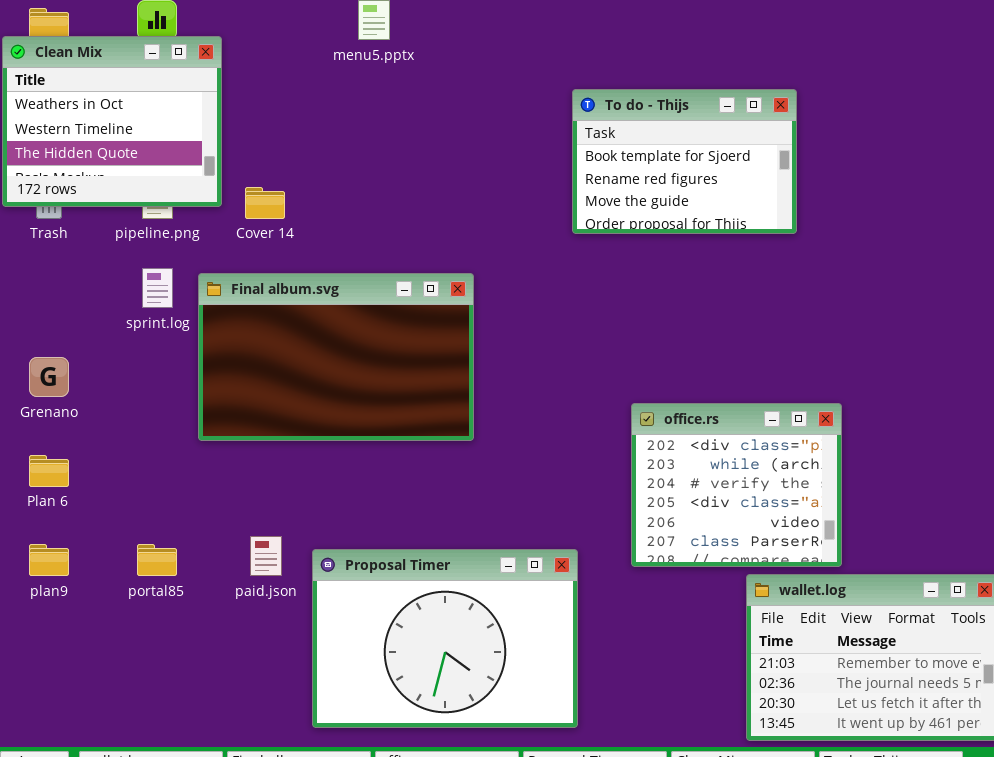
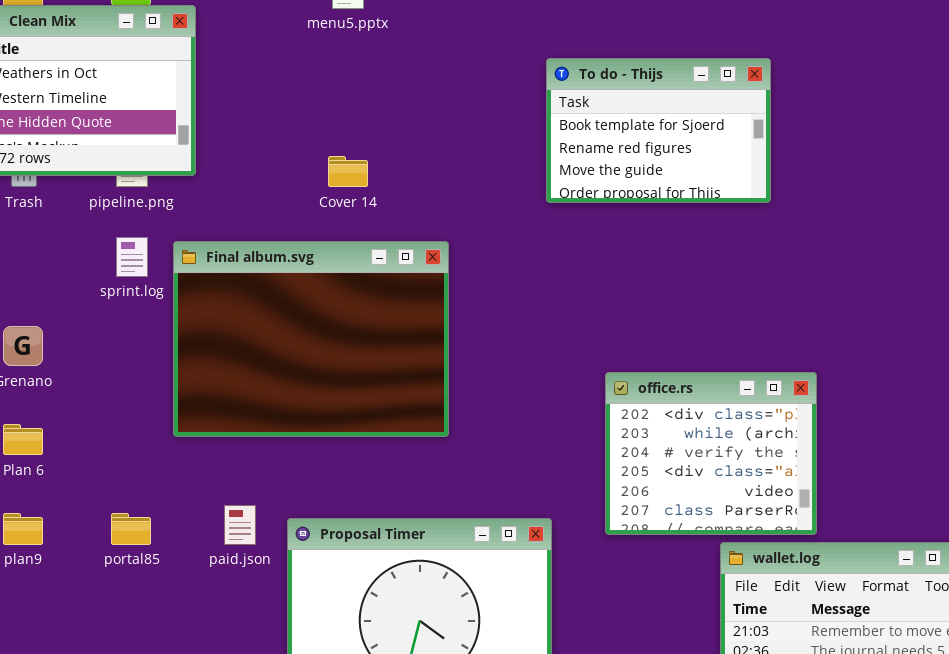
Cover 14: [245,187,285,219] -> [328,156,368,187], moved
Final album.svg: [198,273,474,441] -> [173,241,449,437], resized

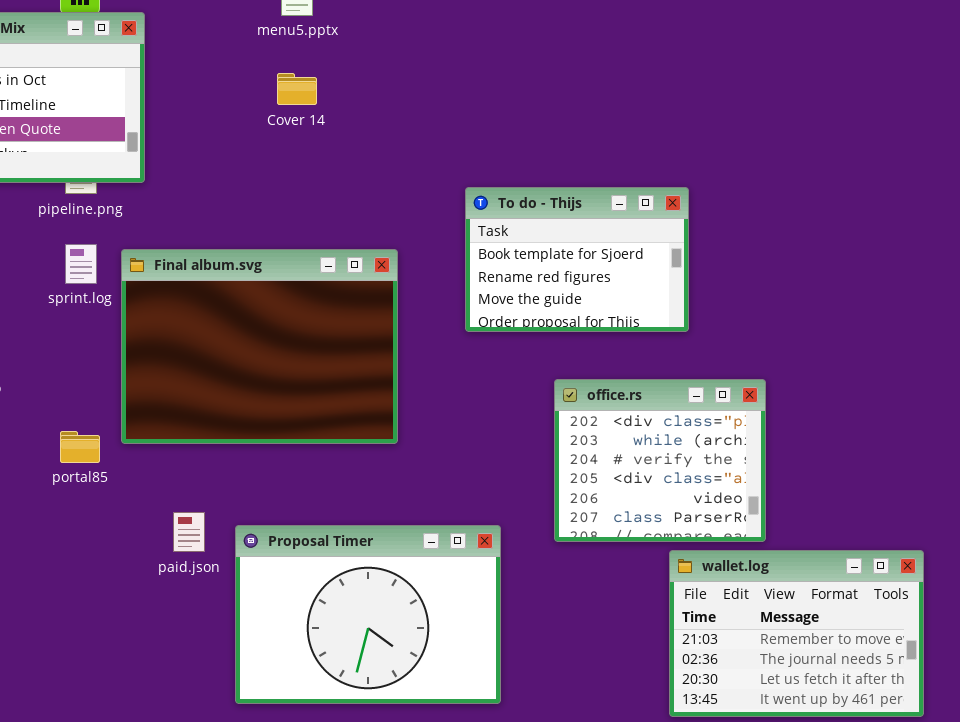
To do - Thijs: [546,58,771,203] -> [465,187,689,332], moved
Cover 14: [328,156,368,187] -> [277,73,317,105], moved
portal85: [111,513,151,545] -> [60,431,100,463], moved

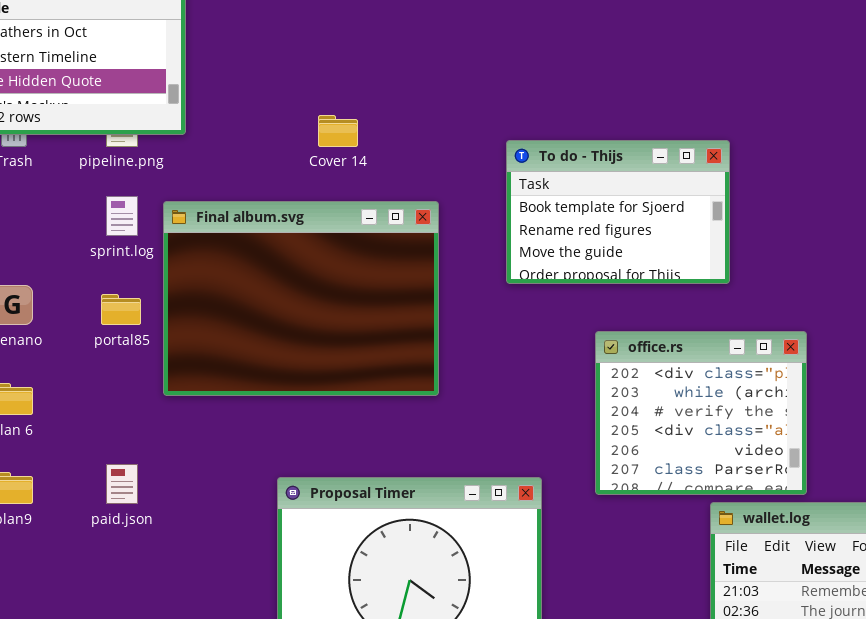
Cover 14: [277,73,317,105] -> [318,115,358,147], moved
portal85: [60,431,100,463] -> [101,294,141,325], moved
paid.json: [173,512,205,552] -> [106,464,138,504], moved

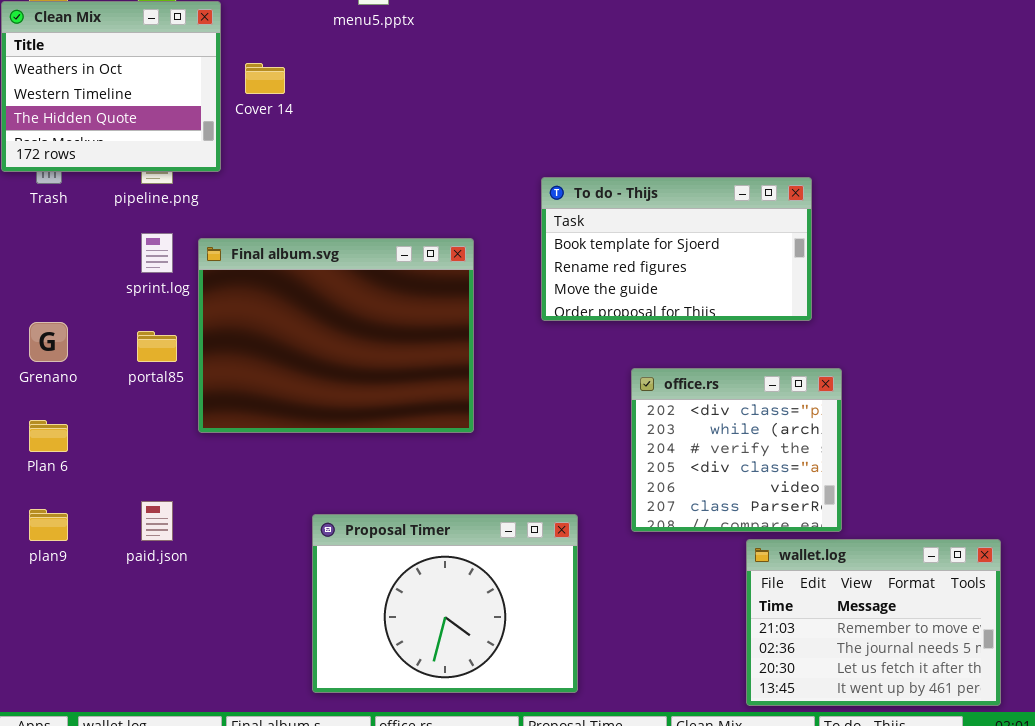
Cover 14: [318,115,358,147] -> [245,63,285,94], moved
To do - Thijs: [506,140,730,284] -> [541,177,812,321], resized

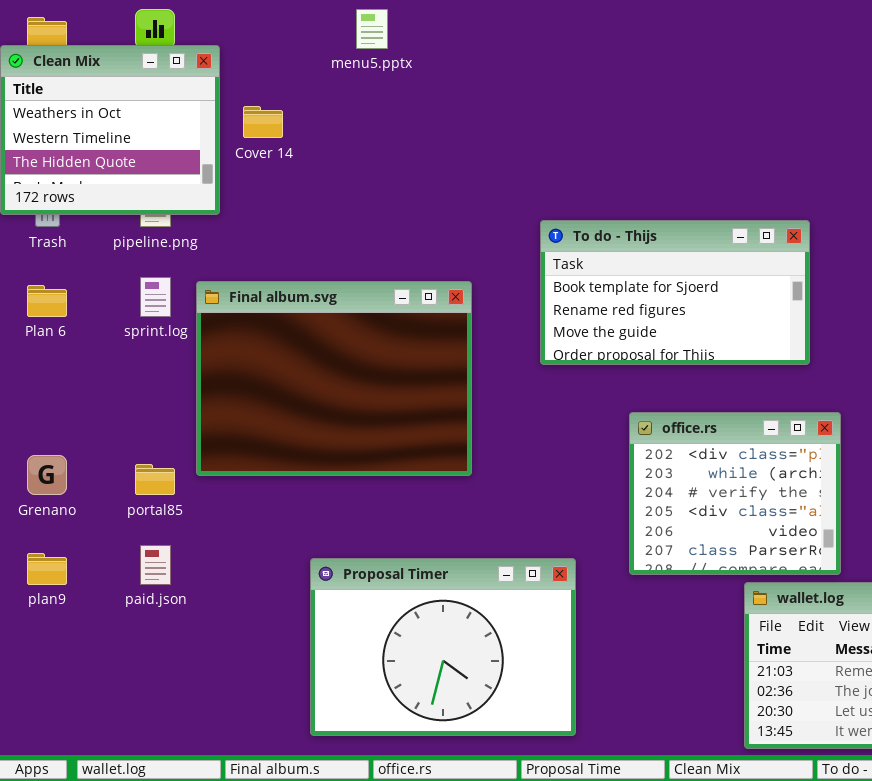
Grenano: [29,322,68,362] -> [27,455,67,495], moved
portal85: [137,331,177,362] -> [135,464,175,495], moved
Plan 6: [29,420,68,452] -> [27,285,67,317], moved

